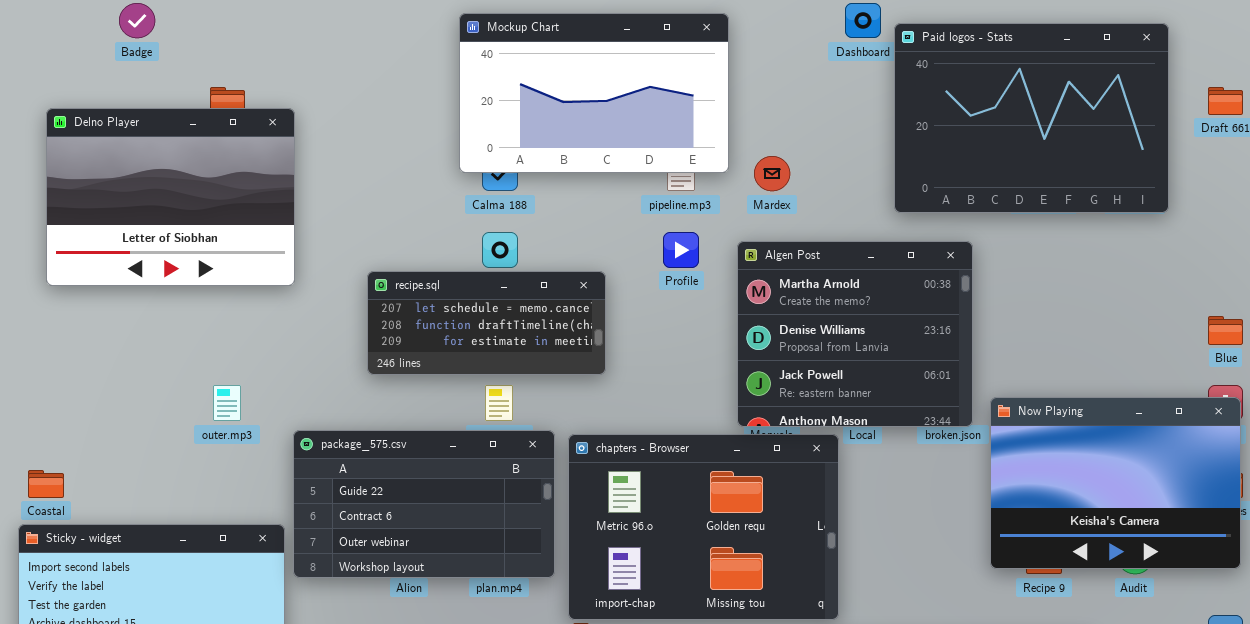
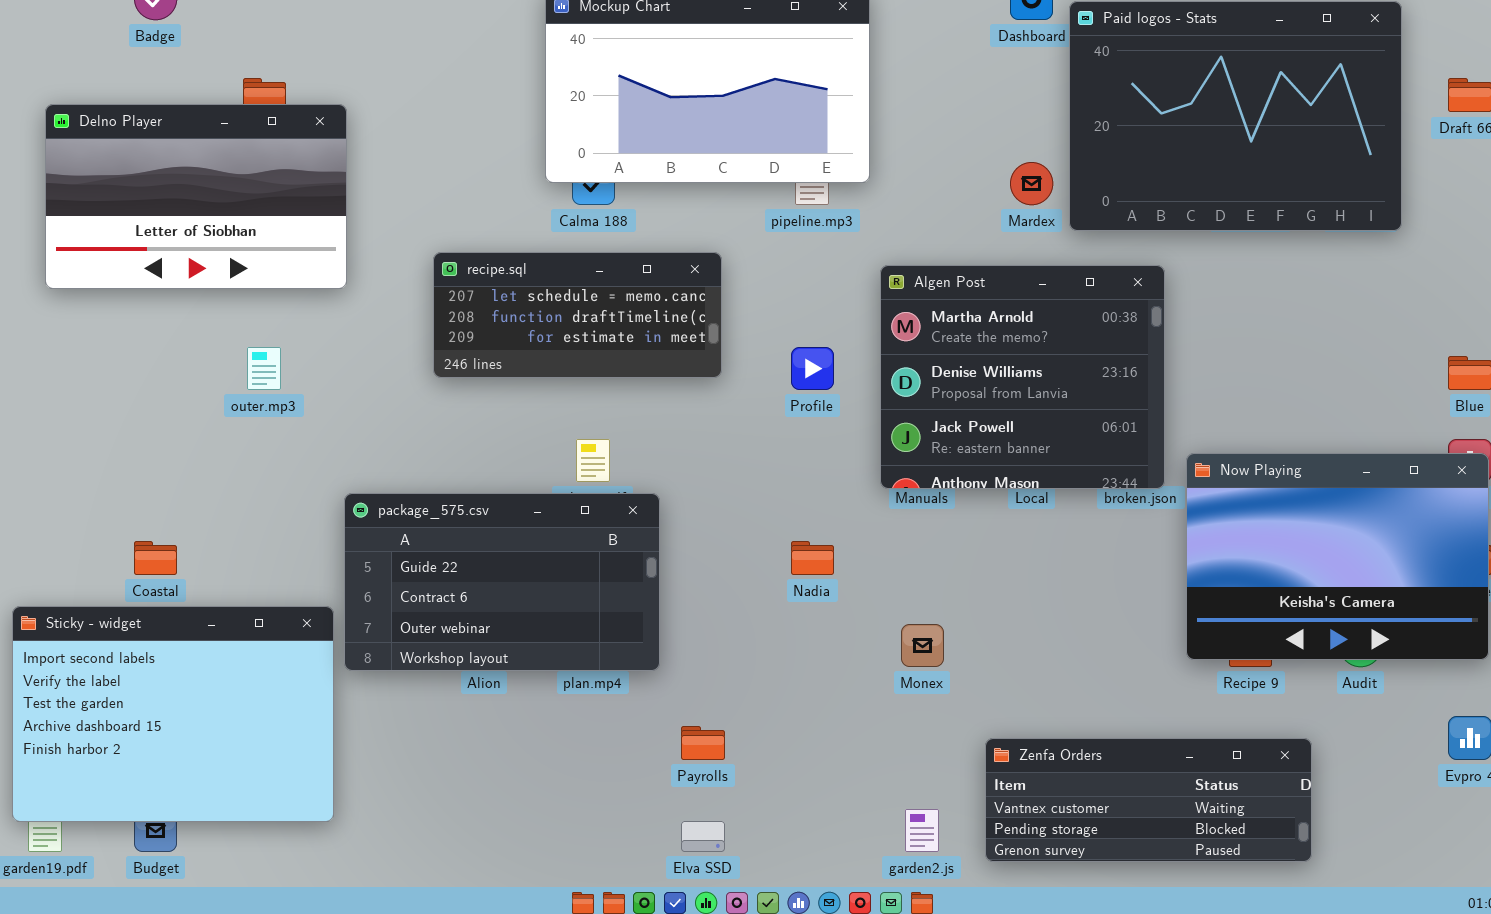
Delno Player: [46,108,295,286] -> [45,104,347,289], resized
Mardex: [754,156,790,191] -> [1010,162,1053,205], moved
Profile: [663,232,699,268] -> [791,347,834,390], moved
recipe.sql: [367,271,606,375] -> [433,252,722,378], moved
outer.mp3: [213,385,241,421] -> [247,347,281,390], moved
chapters - Browser: [568,434,839,620] -> none, closed
Coastal: [28,470,64,498] -> [134,541,177,575], moved

